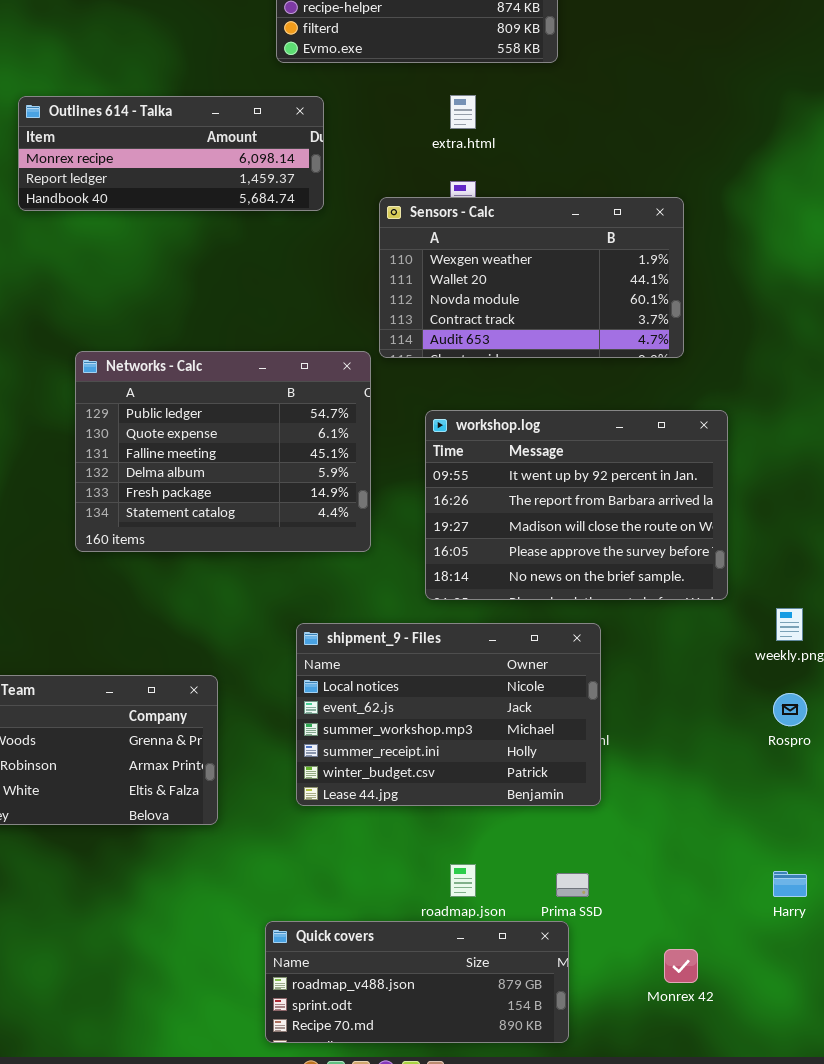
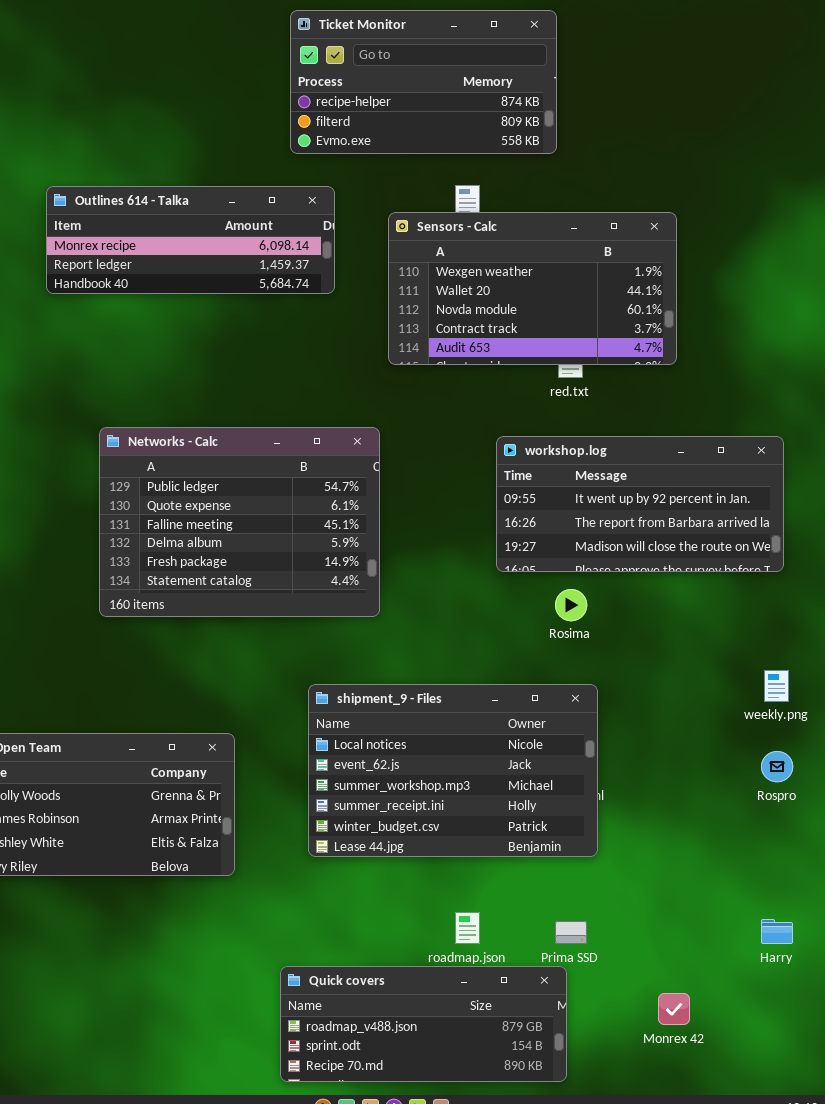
Sensors - Calc: [379,197,684,358] -> [388,212,677,365], moved
workshop.log: [425,410,728,600] -> [496,436,784,572], moved, resized

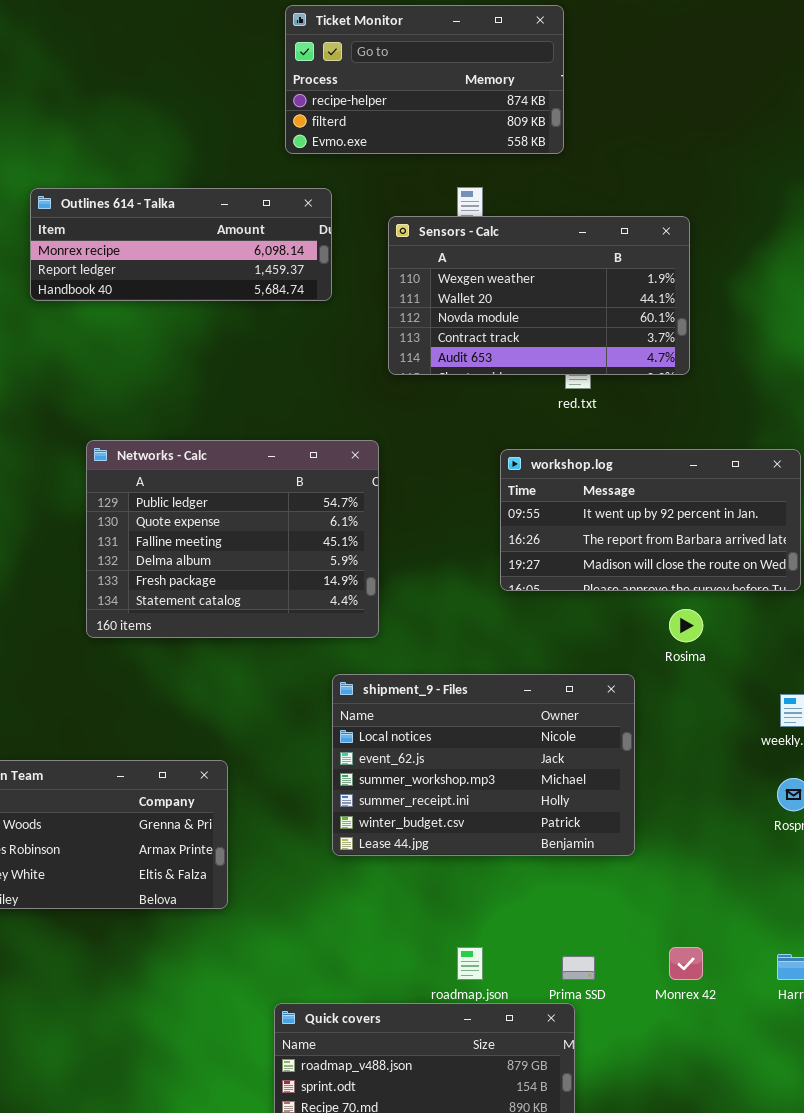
Rosima: [555,589,587,621] -> [669,609,703,642], moved
shipment_9 - Files: [308,684,598,857] -> [332,674,635,856], moved
Monrex 42: [658,993,690,1025] -> [669,947,703,980], moved

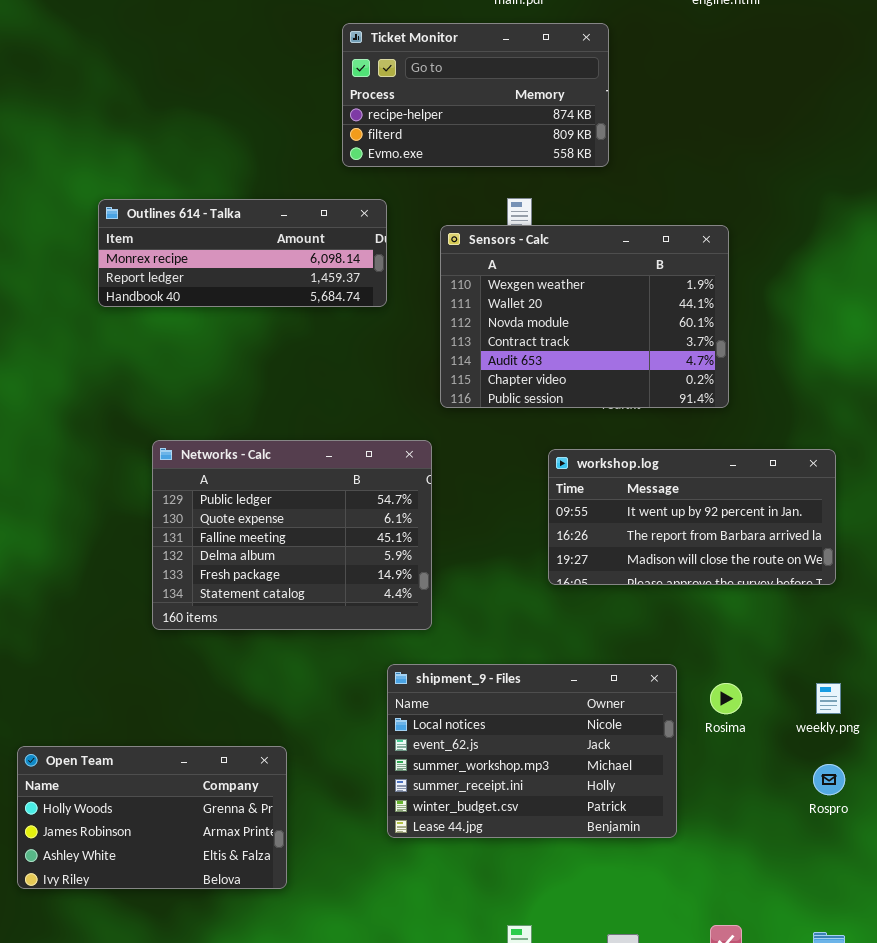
Sensors - Calc: [388,216,690,375] -> [440,225,729,408], resized
Rosima: [669,609,703,642] -> [710,683,742,714], moved

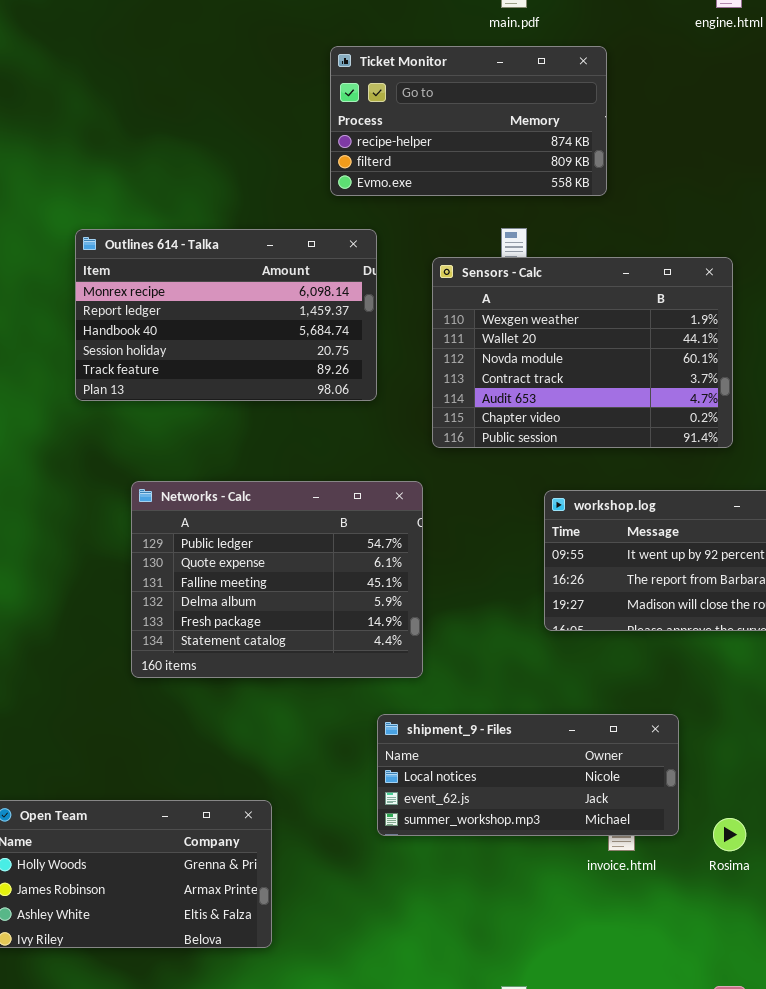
Outlines 614 - Talka: [98,199,387,307] -> [75,229,377,401], resized
shipment_9 - Files: [387,664,677,838] -> [377,714,679,836], resized
Rosima: [710,683,742,714] -> [713,818,746,851], moved

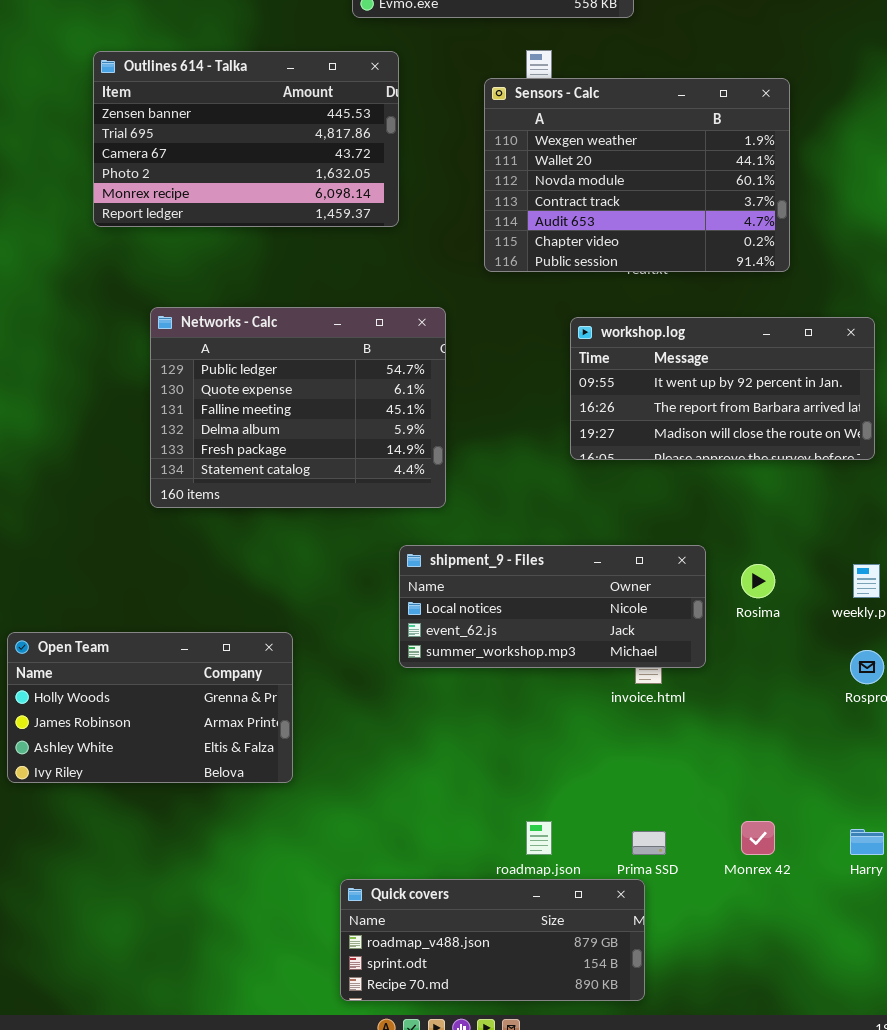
Outlines 614 - Talka: [75,229,377,401] -> [93,51,399,227], scrolled up 4 rows
Sensors - Calc: [432,257,733,448] -> [484,78,790,272], moved
Rosima: [713,818,746,851] -> [741,564,775,598], moved

